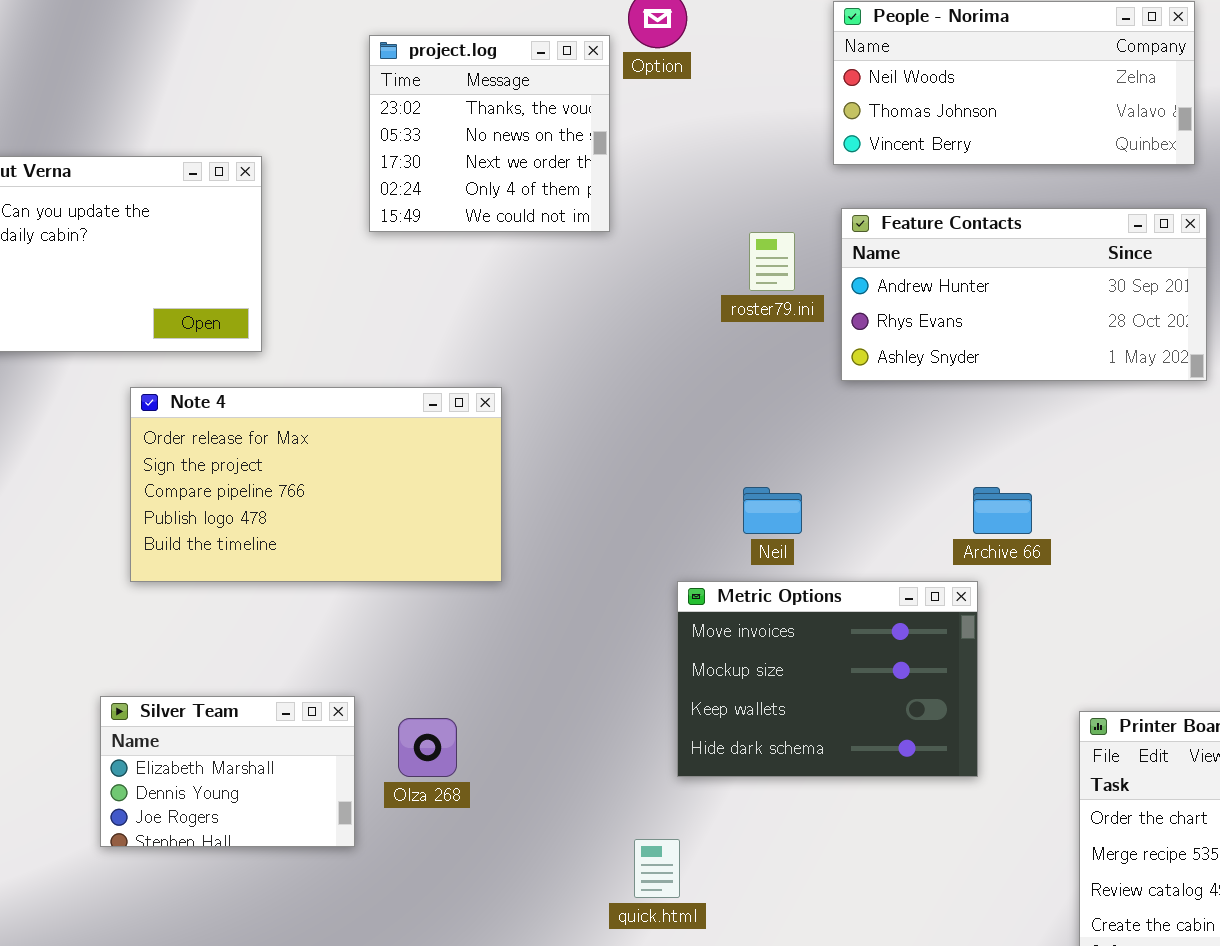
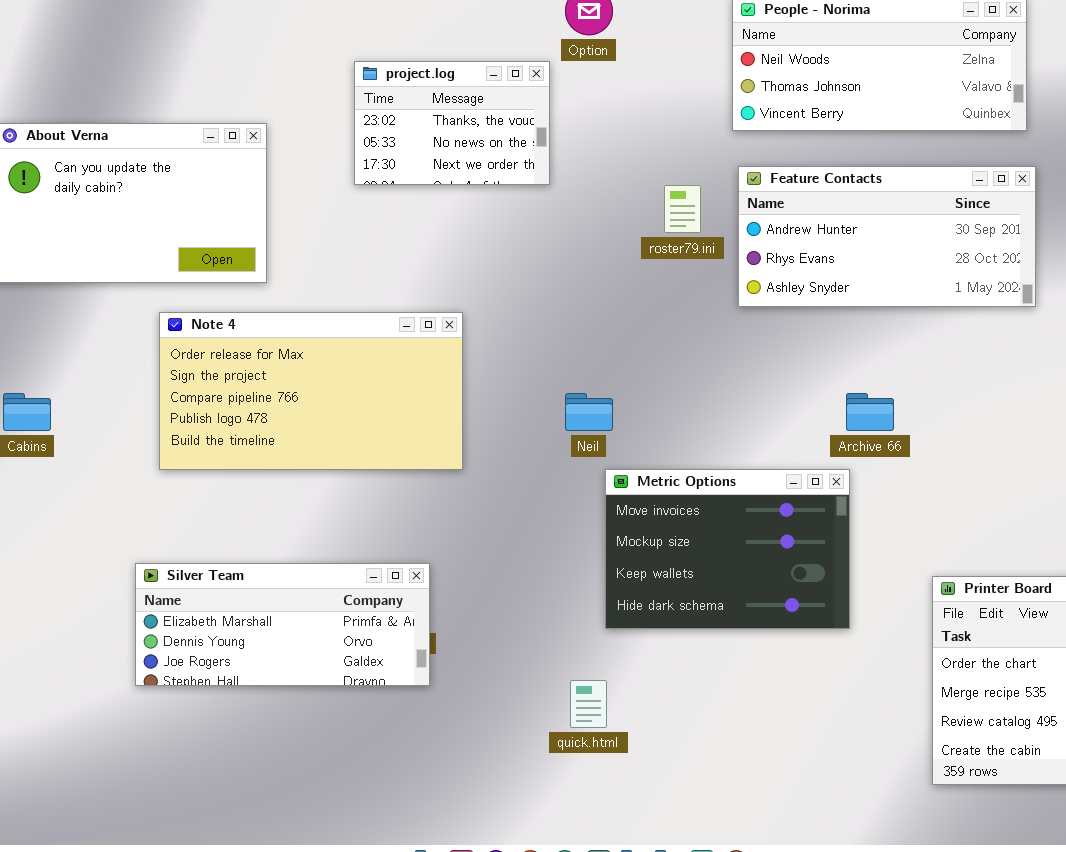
project.log: [369,35,610,232] -> [354,61,550,185], resized
Neil: [743,487,802,534] -> [565,393,613,431], moved
Silver Team: [100,696,355,847] -> [135,563,430,686], resized

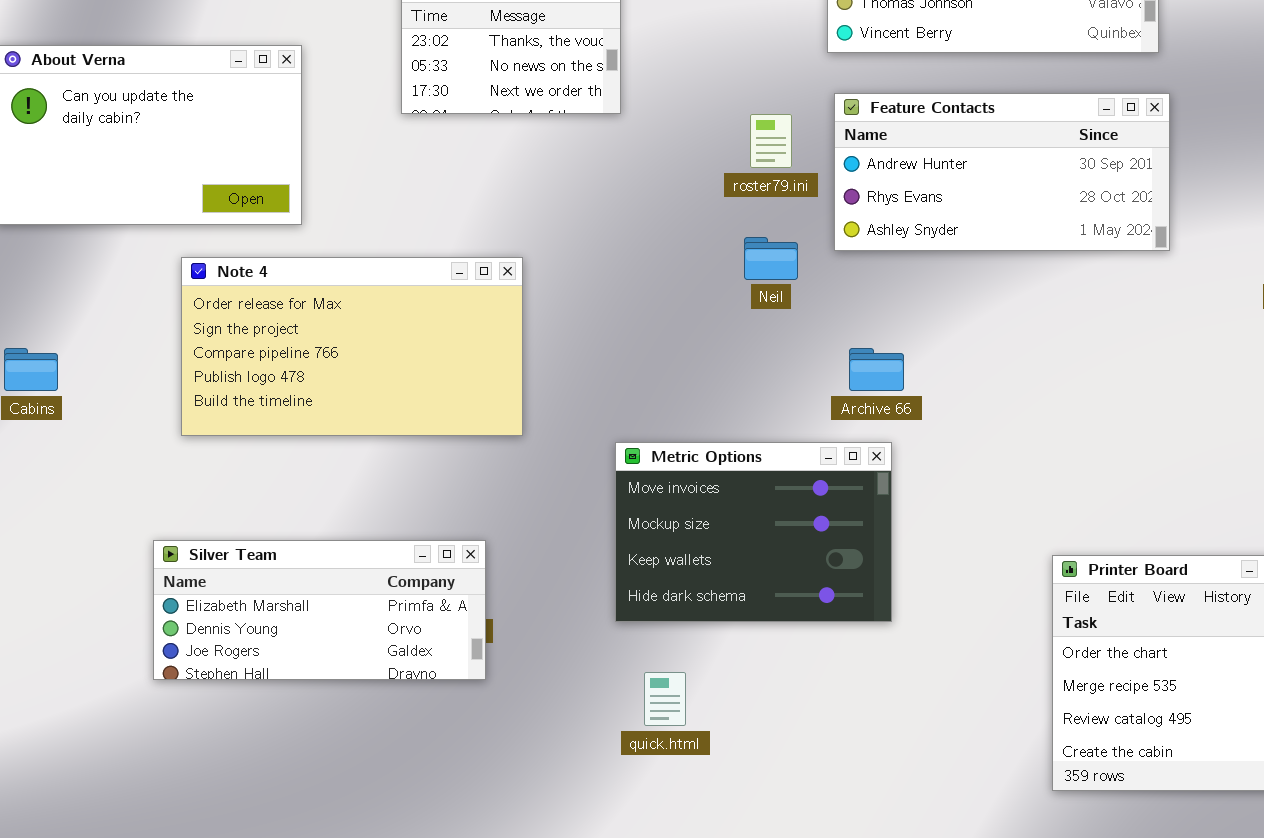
Neil: [565,393,613,431] -> [744,237,798,280], moved
Archive 66: [846,393,894,431] -> [849,348,904,391], moved
Metric Options: [605,469,850,629] -> [615,442,892,622], moved

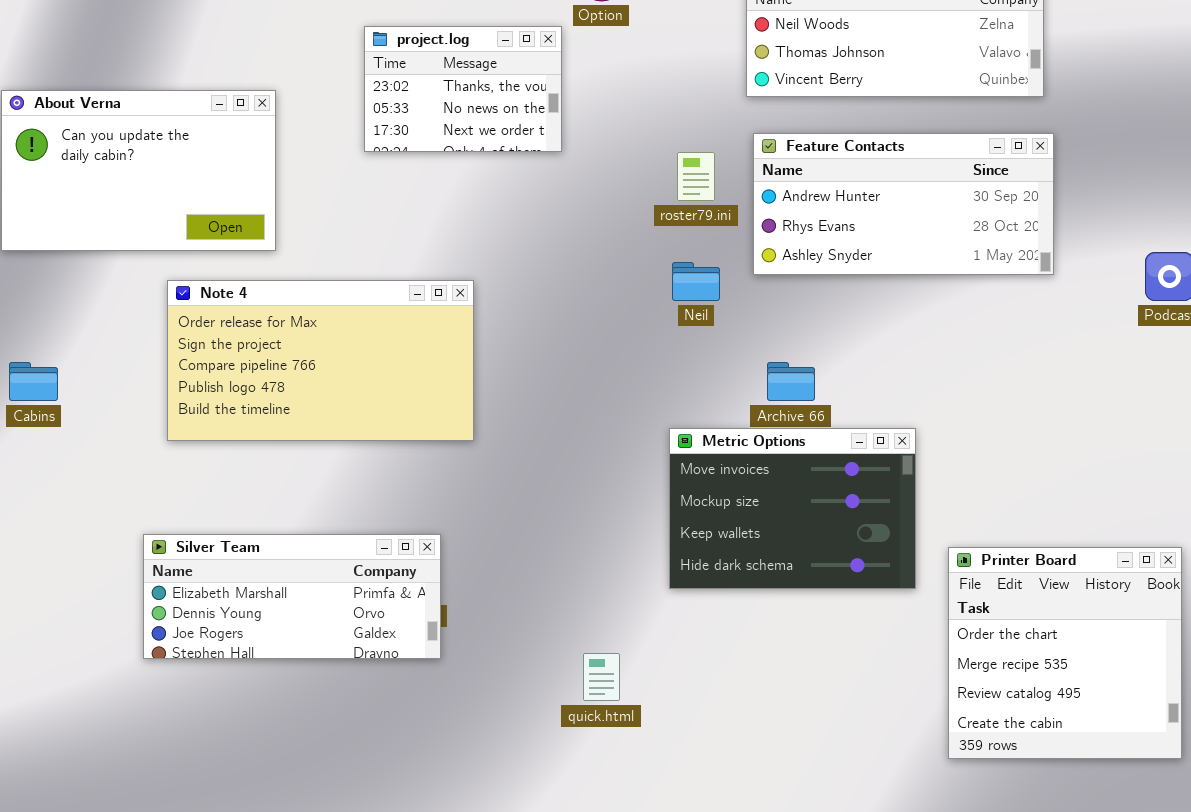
Metric Options: [615,442,892,622] -> [669,428,916,589], moved

